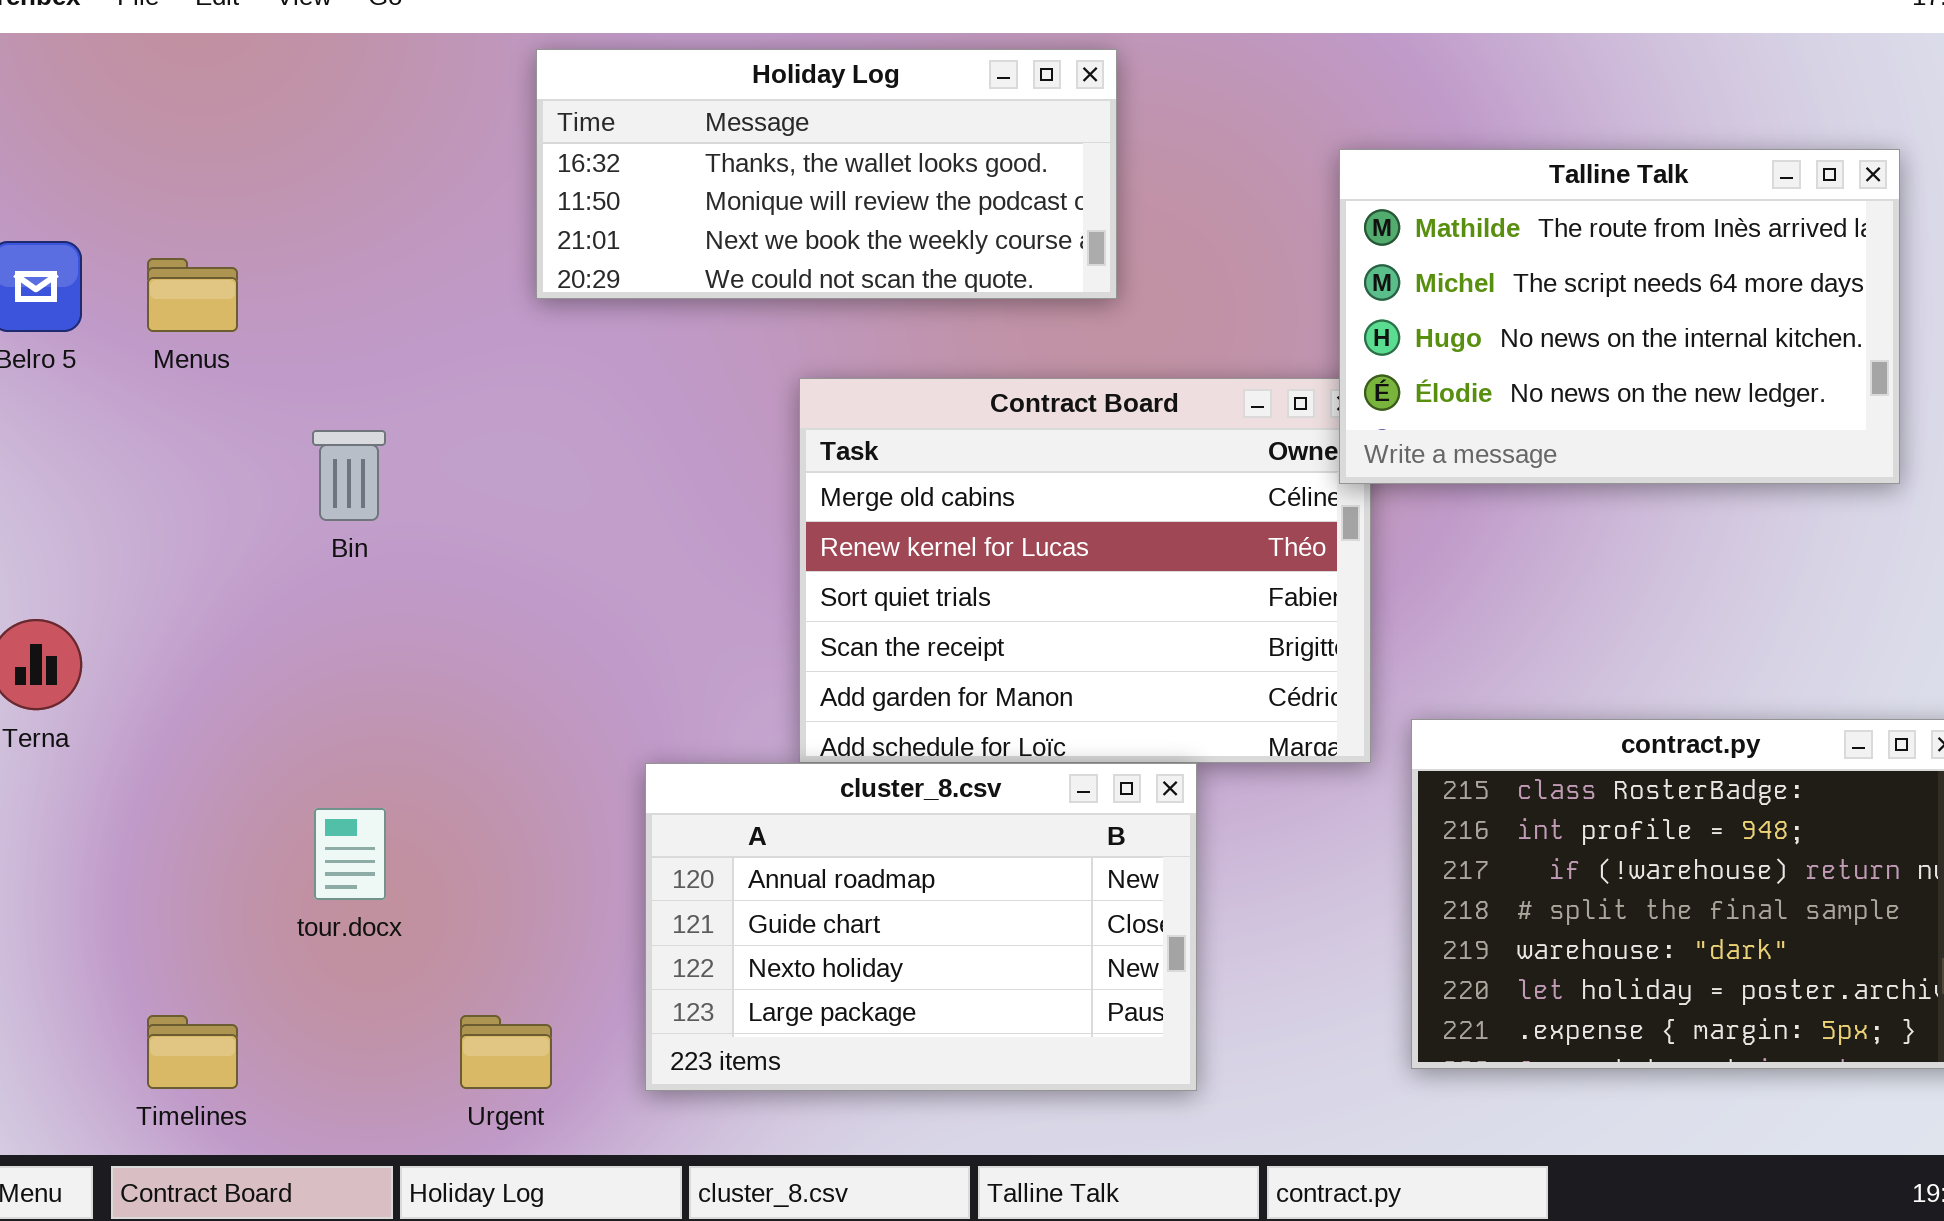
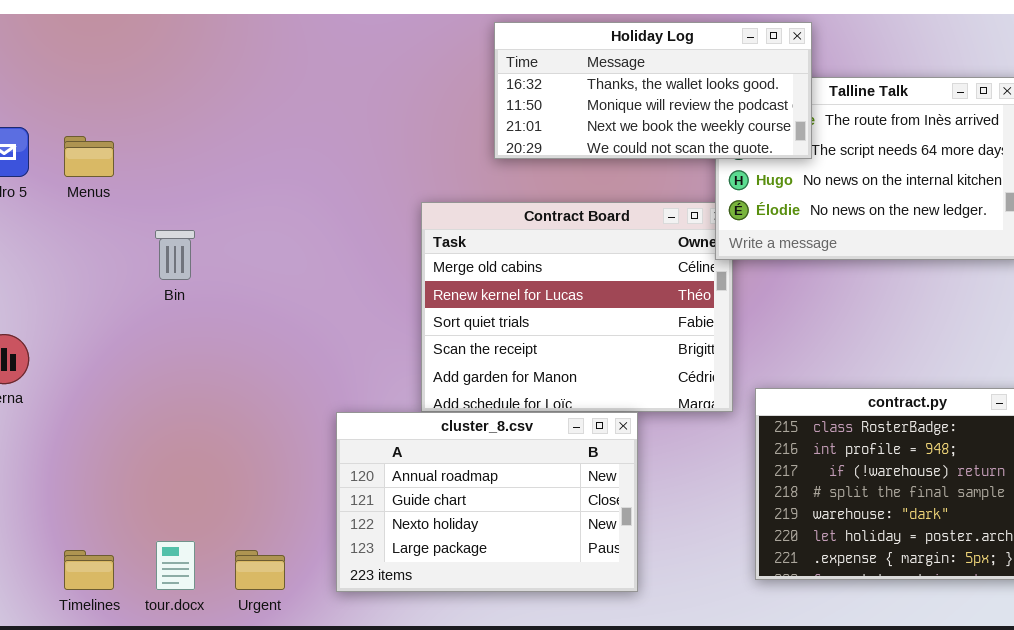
Holiday Log: [536,49,1117,299] -> [494,22,812,159], moved
tour.docx: [314,808,386,900] -> [156,541,195,590], moved

